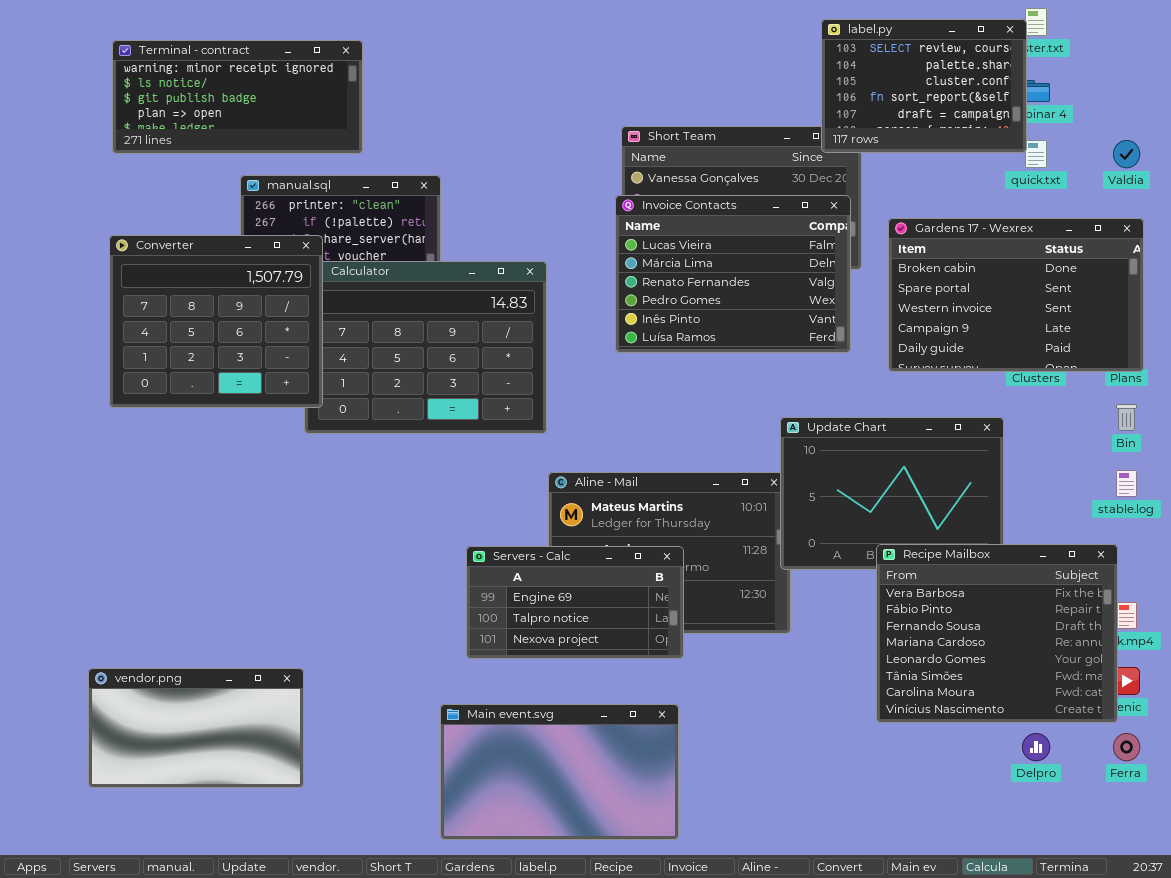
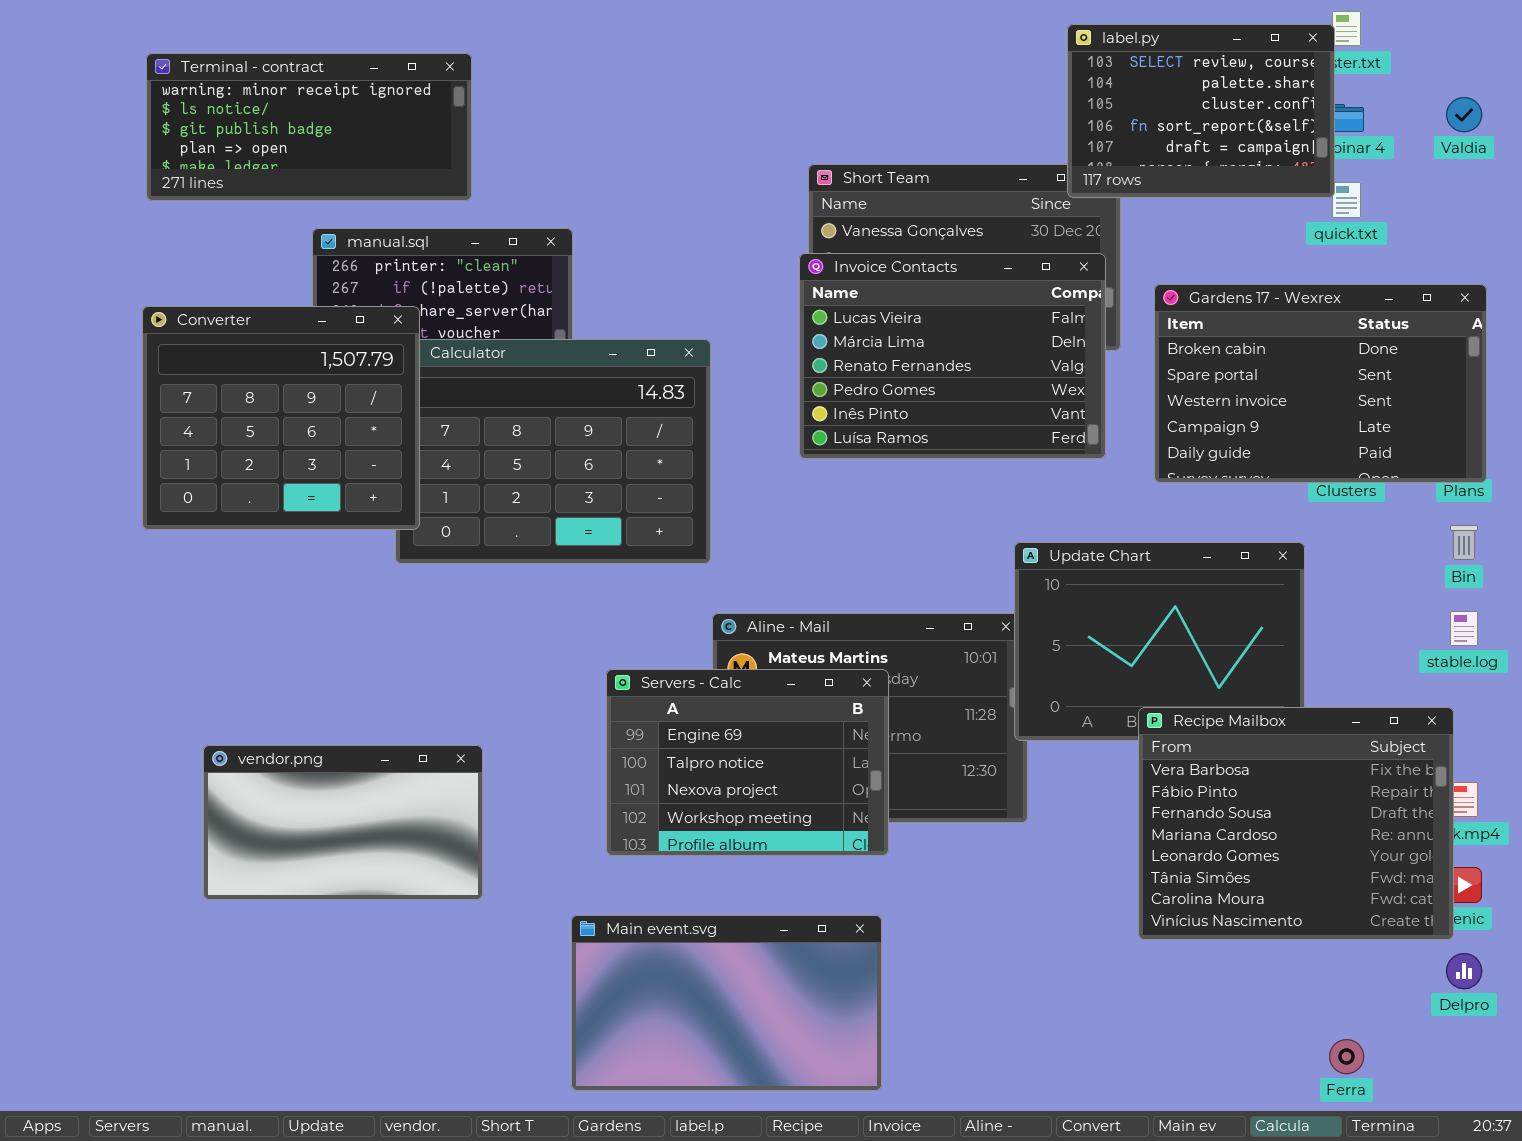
Valdia: [1113,140,1140,168] -> [1446,97,1482,132], moved
Servers - Calc: [466,546,684,659] -> [606,669,889,856], resized
vendor.png: [88,668,304,788] -> [203,745,483,900], moved
Delpro: [1022,733,1050,761] -> [1446,953,1482,989], moved
Ferra: [1113,733,1140,761] -> [1329,1039,1364,1074], moved

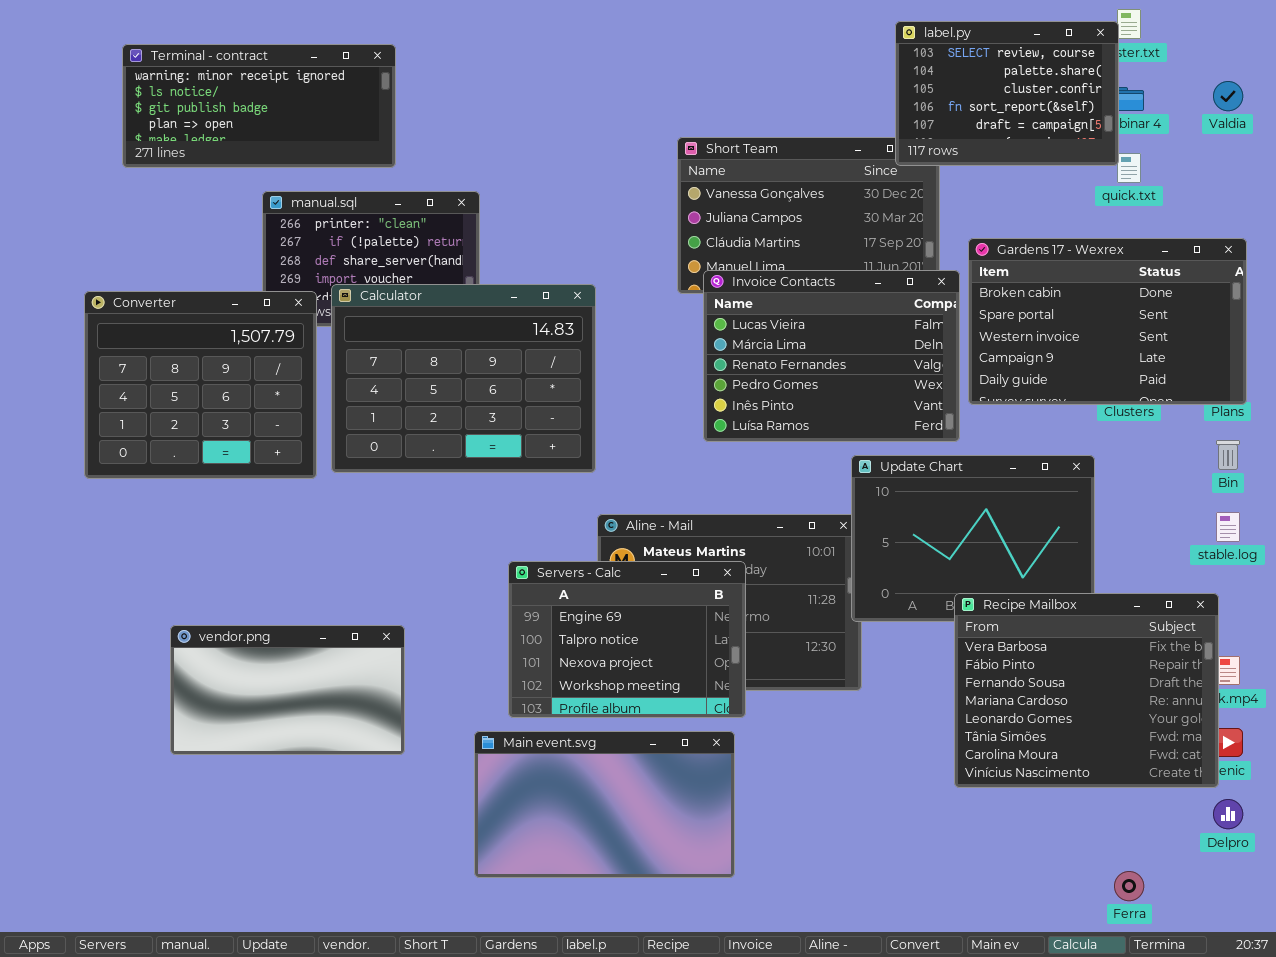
Invoice Contacts: [799,253,1106,459] -> [703,270,960,442], moved
Converter: [142,306,420,530] -> [84,291,317,479], moved
Main event.svg: [571,915,882,1091] -> [474,731,735,878], moved

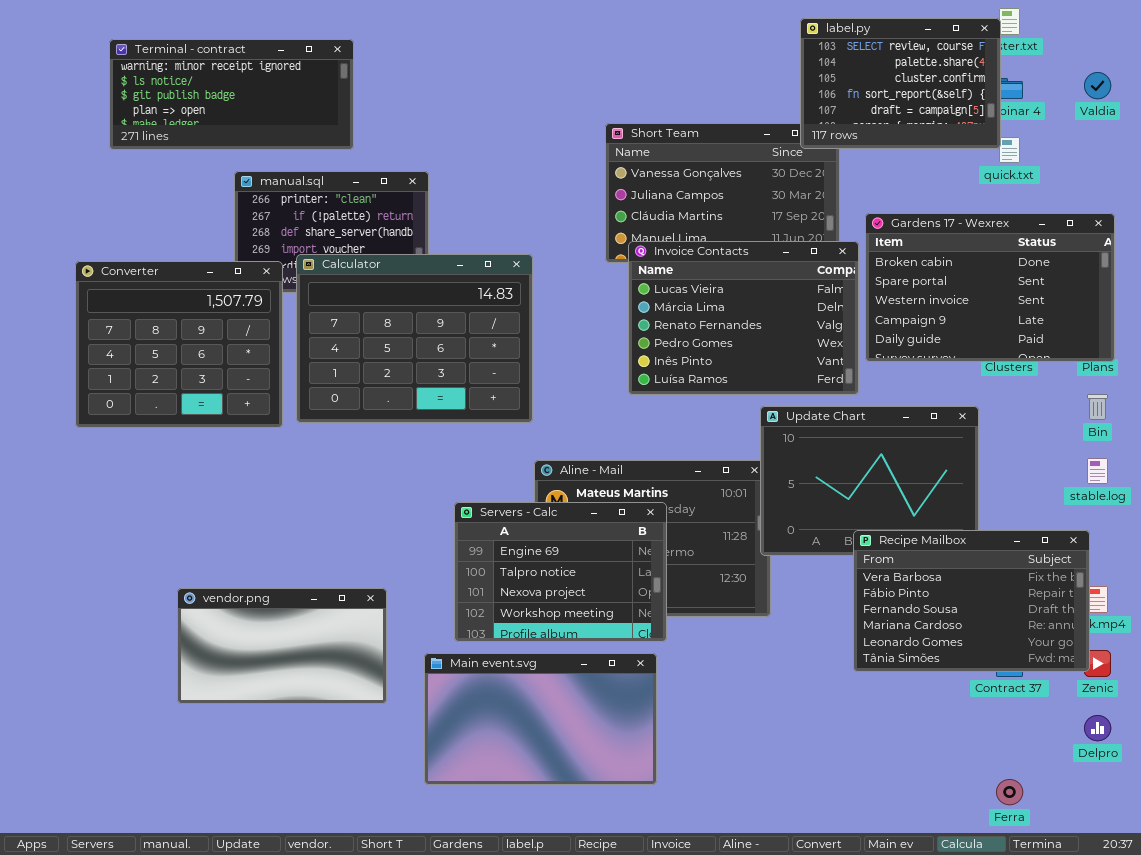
Recipe Mailbox: [954,593,1219,788] -> [853,530,1090,672], resized
vendor.png: [170,625,405,755] -> [177,588,387,704], moved

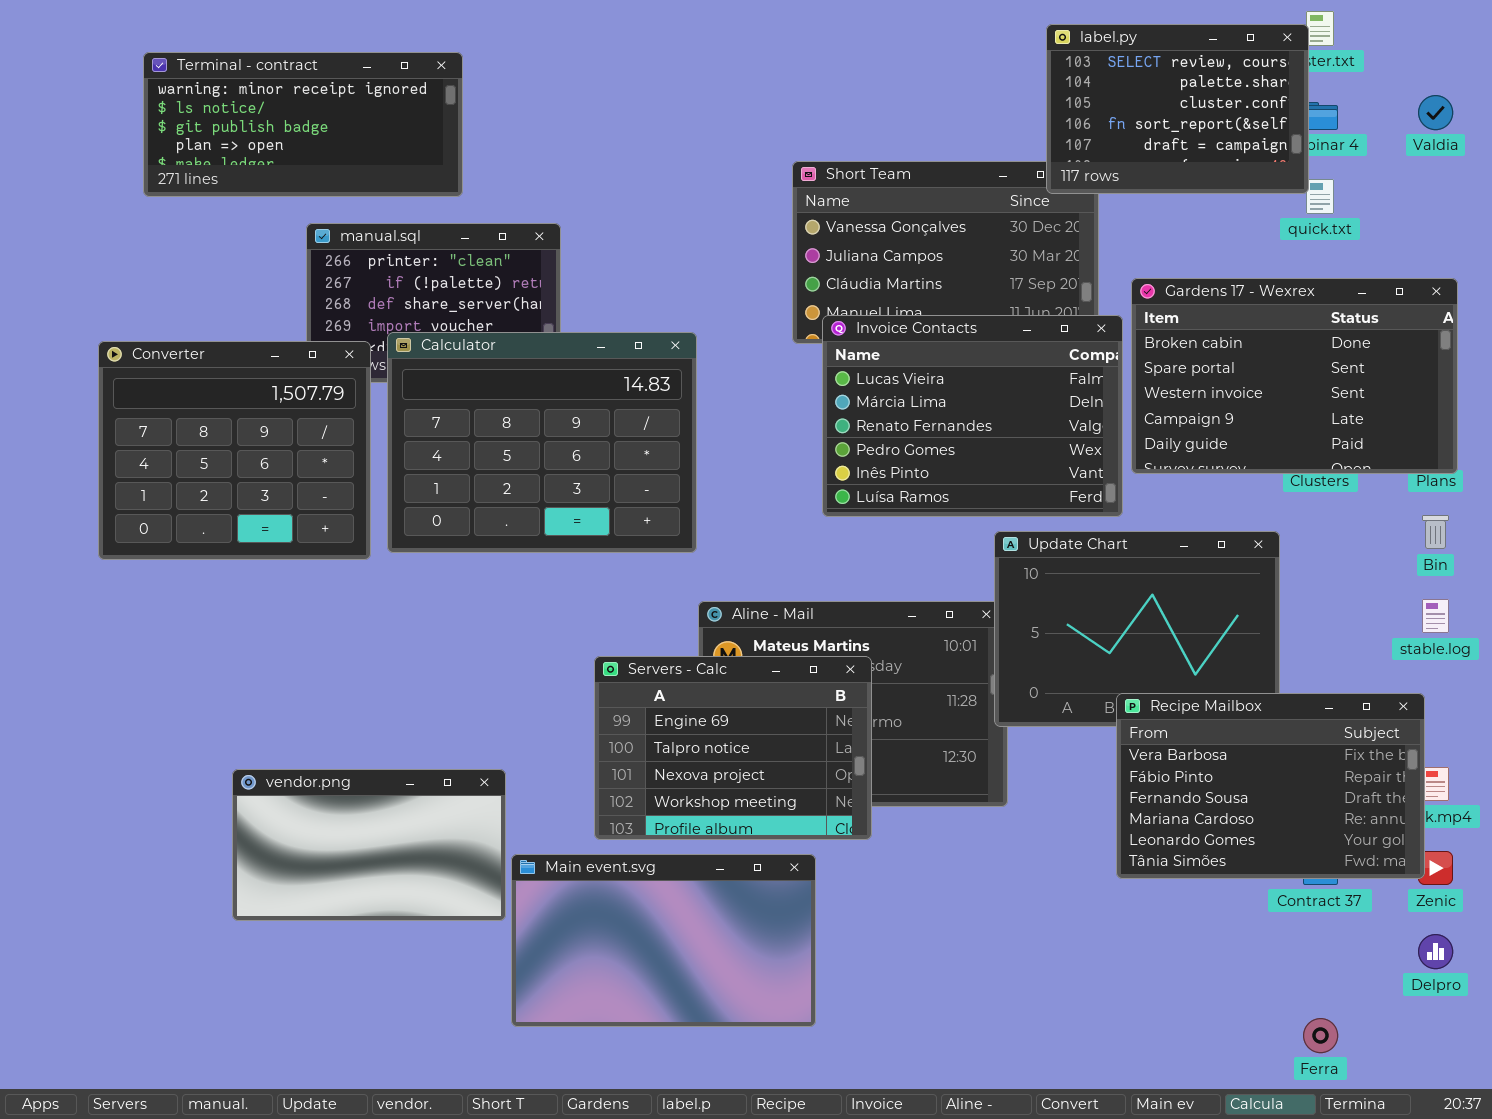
Main event.svg: [424,653,657,785] -> [511,854,816,1027], moved

